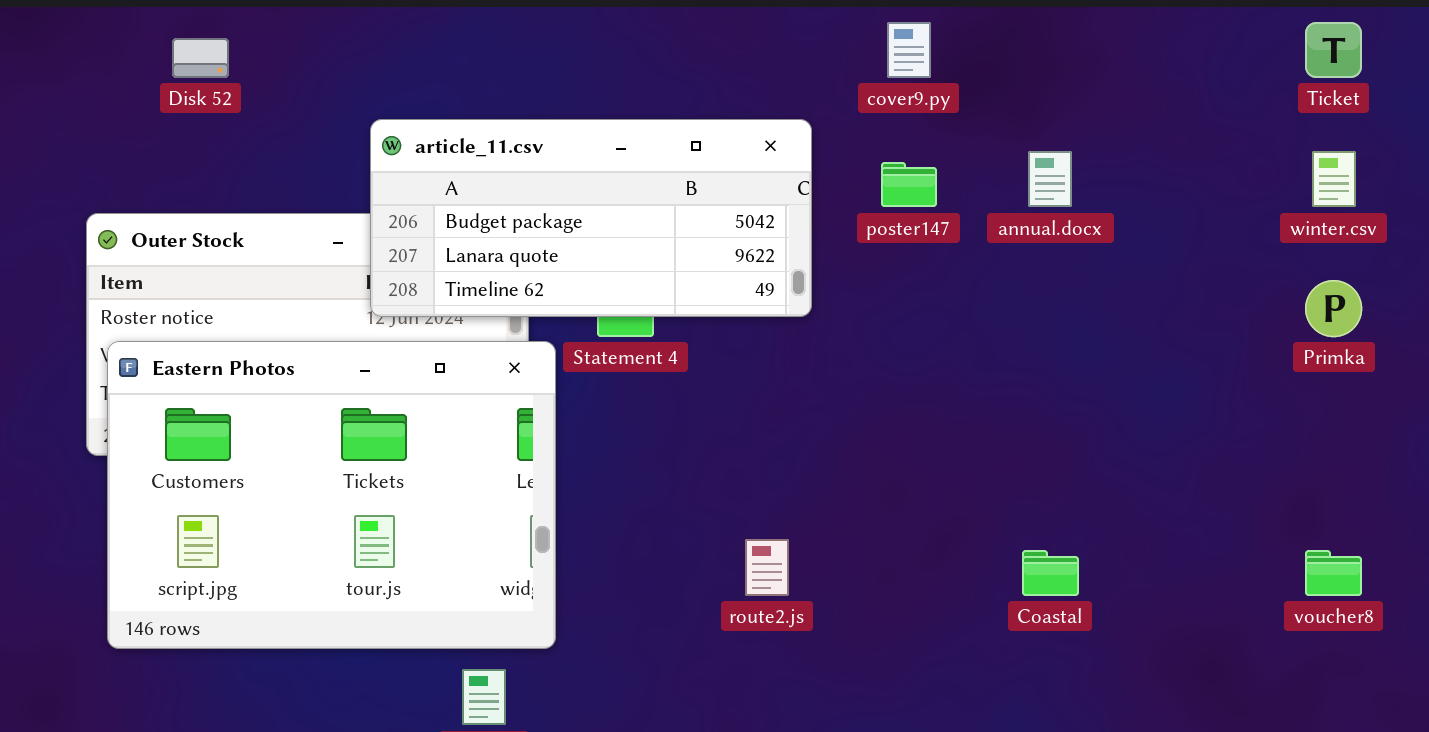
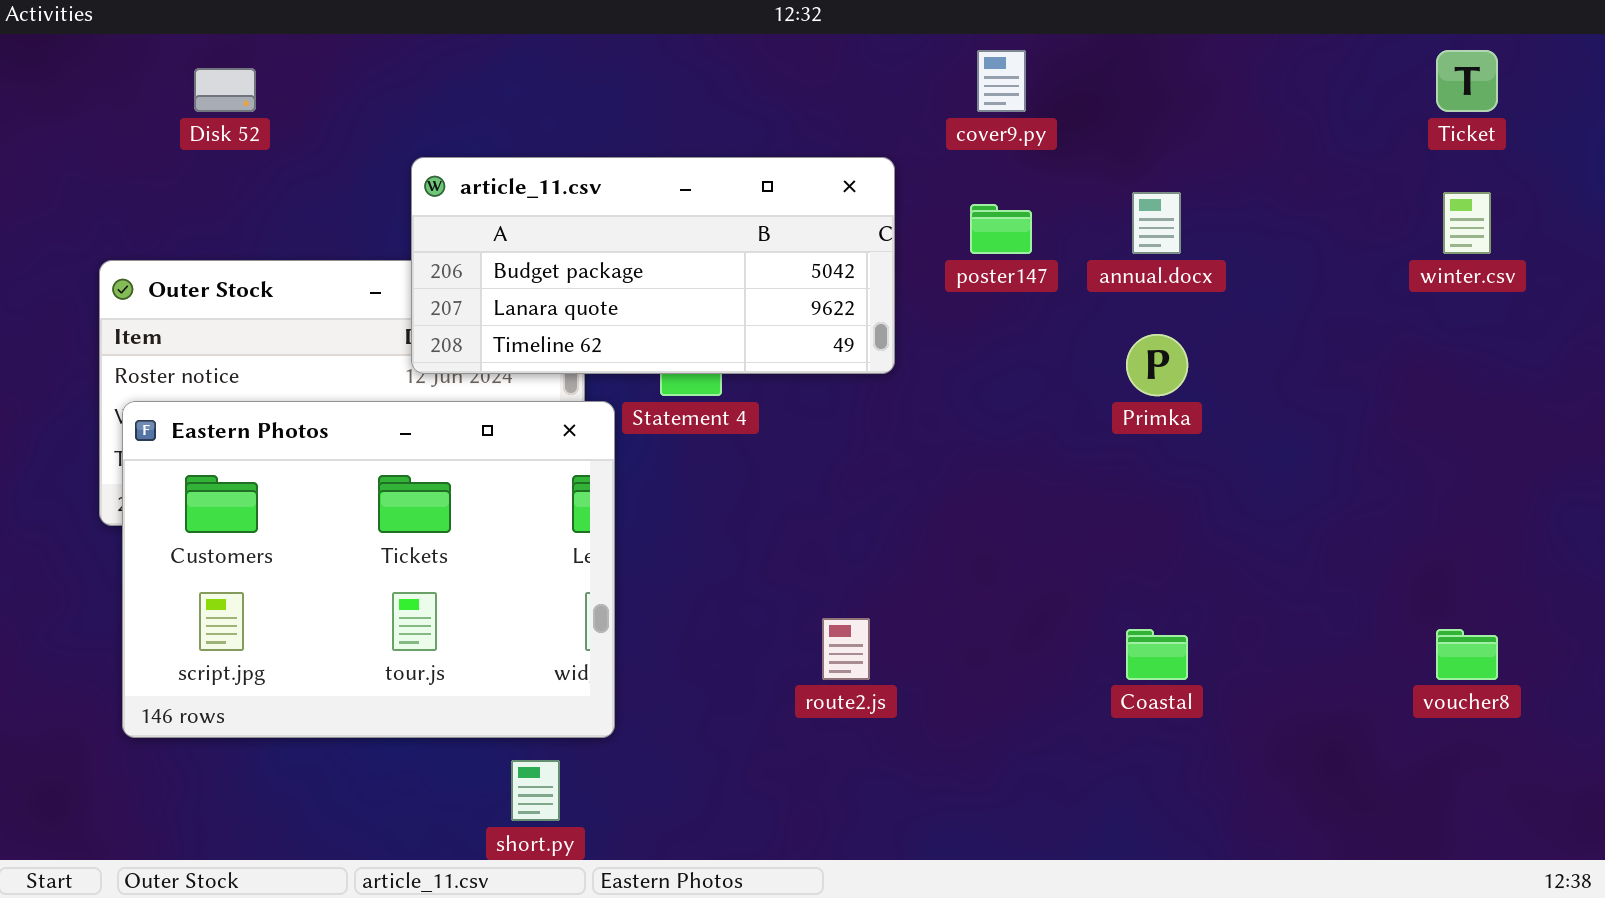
Primka: [1305,280,1362,337] -> [1126,334,1188,396], moved

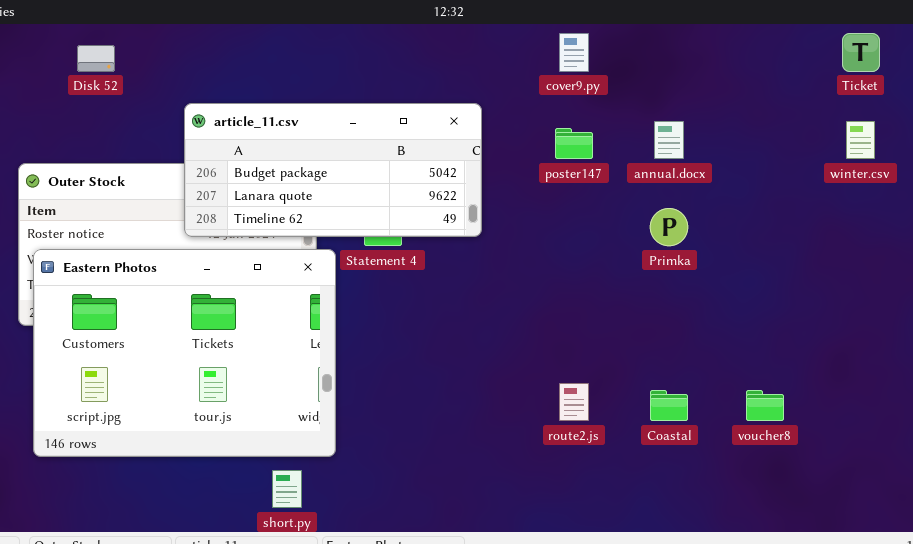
article_11.csv: [411,157,895,374] -> [184,103,482,237], moved
route2.js: [822,618,870,680] -> [559,383,589,421], moved
voucher8: [1436,629,1498,680] -> [746,390,784,421], moved

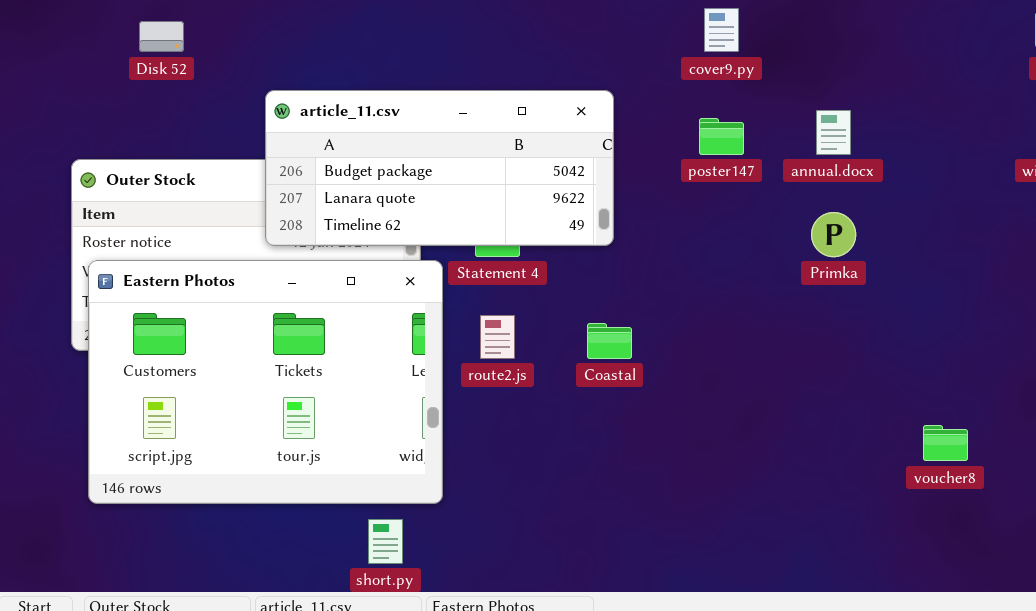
route2.js: [559,383,589,421] -> [480,315,515,359], moved
Coastal: [650,390,688,421] -> [587,323,632,359], moved

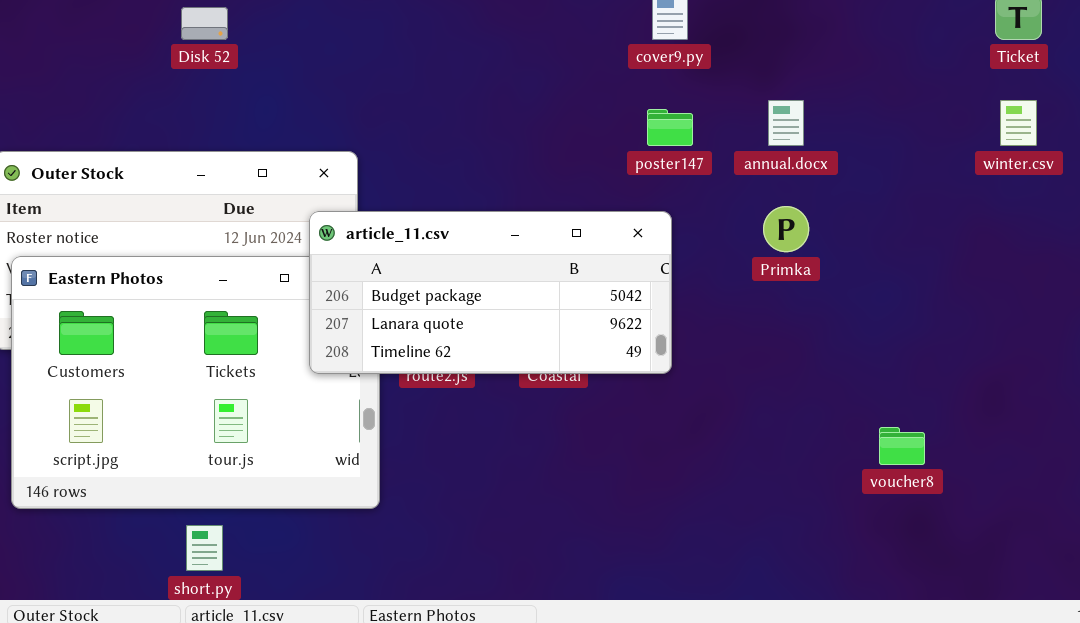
Disk 52: [139,21,184,52] -> [181,7,228,40], moved
article_11.csv: [265,90,614,246] -> [309,211,672,374], moved
short.py: [368,519,403,564] -> [186,525,223,571], moved

